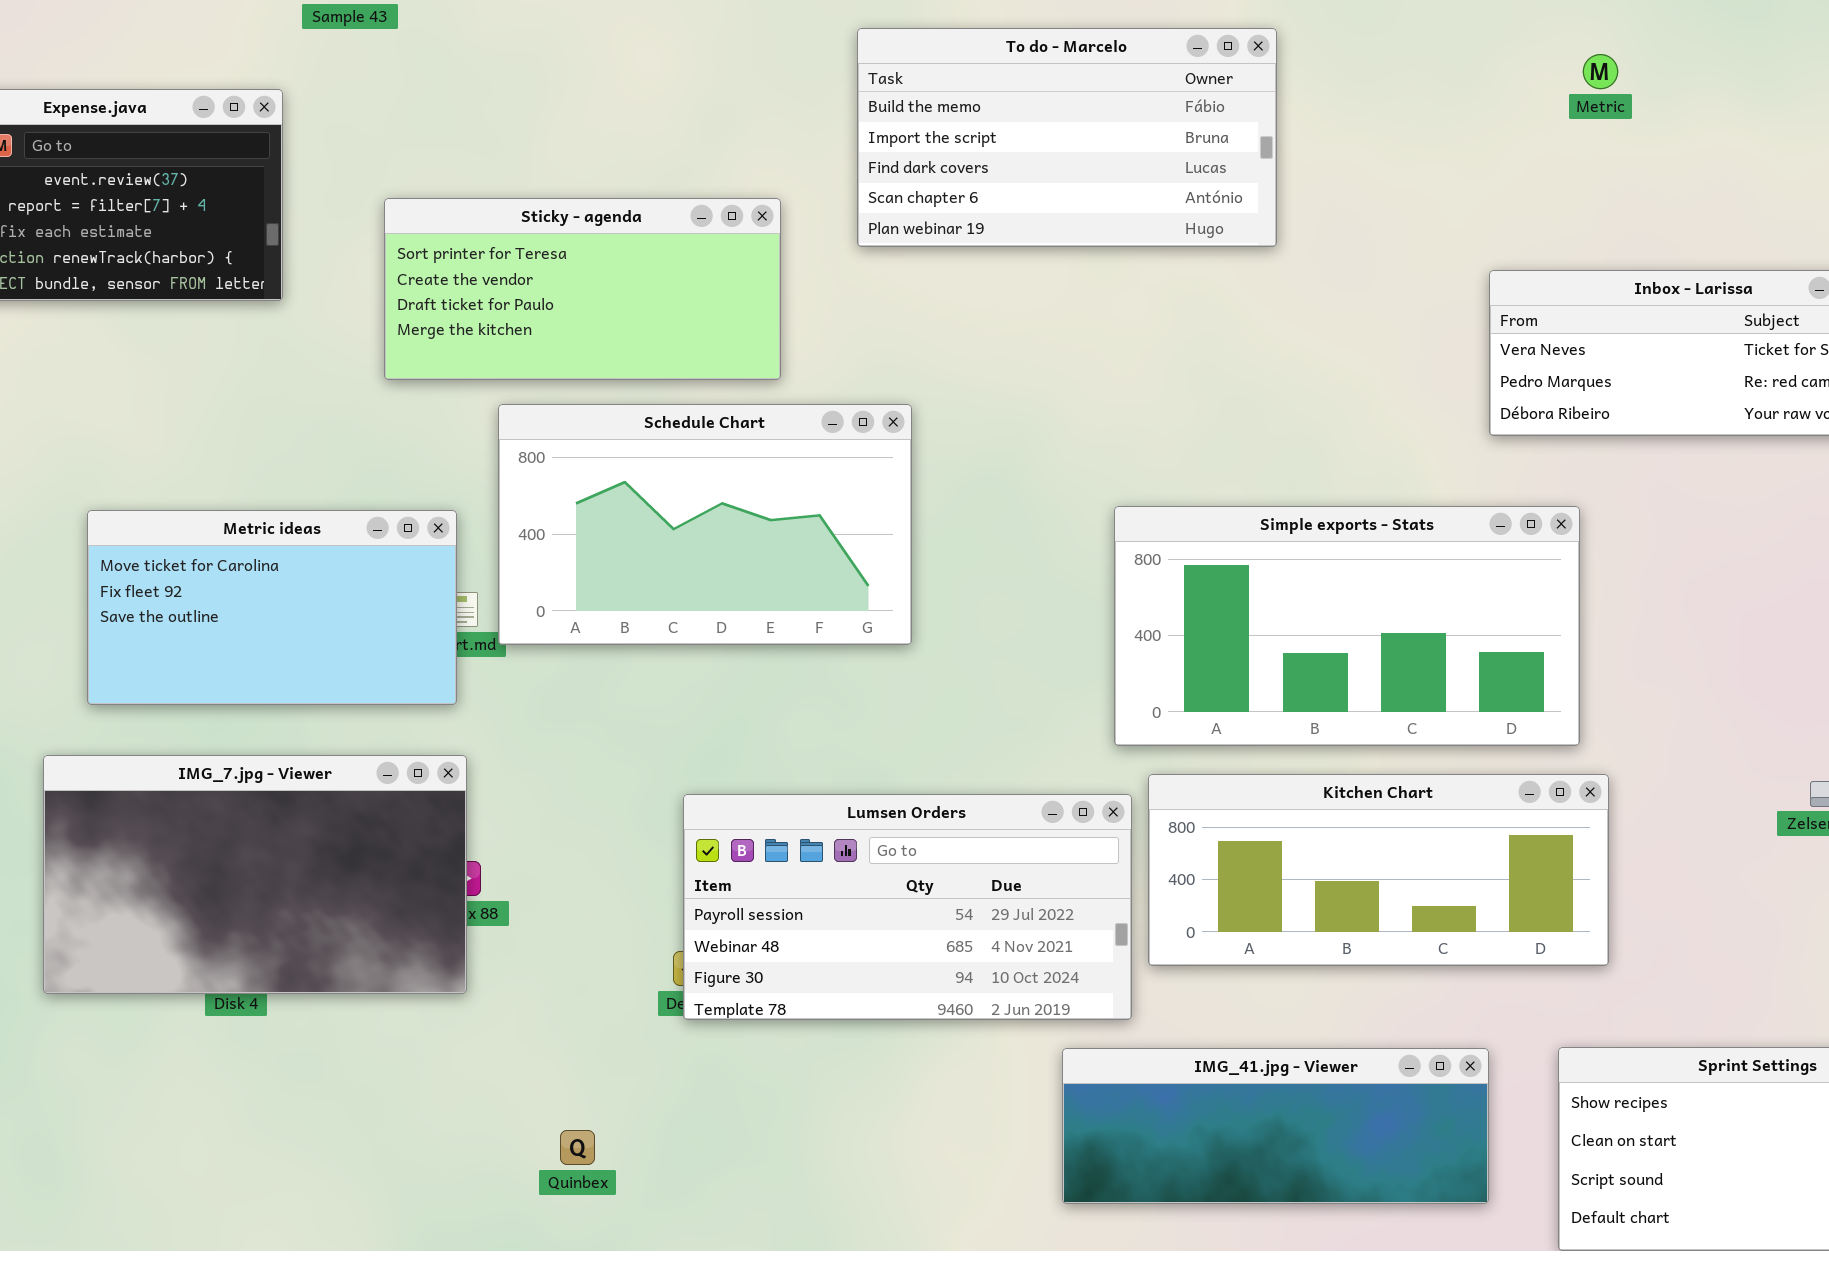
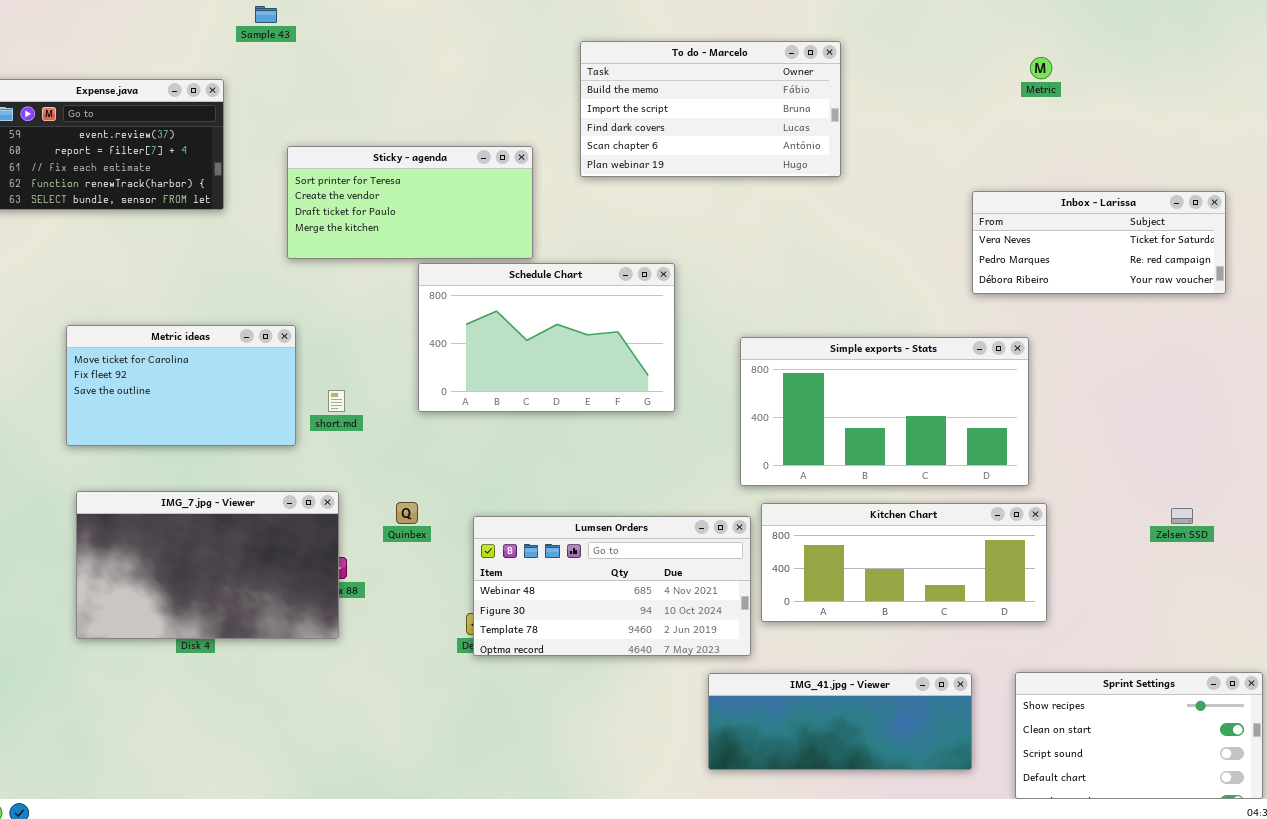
Schedule Chart: [498,404,912,645] -> [418,263,675,412], moved
Metric ideas: [87,510,457,705] -> [66,325,296,446], moved
Lumsen Orders: [683,794,1132,1020] -> [473,516,751,656], scrolled down 1 row
Quinbex: [560,1130,595,1165] -> [396,502,418,524], moved

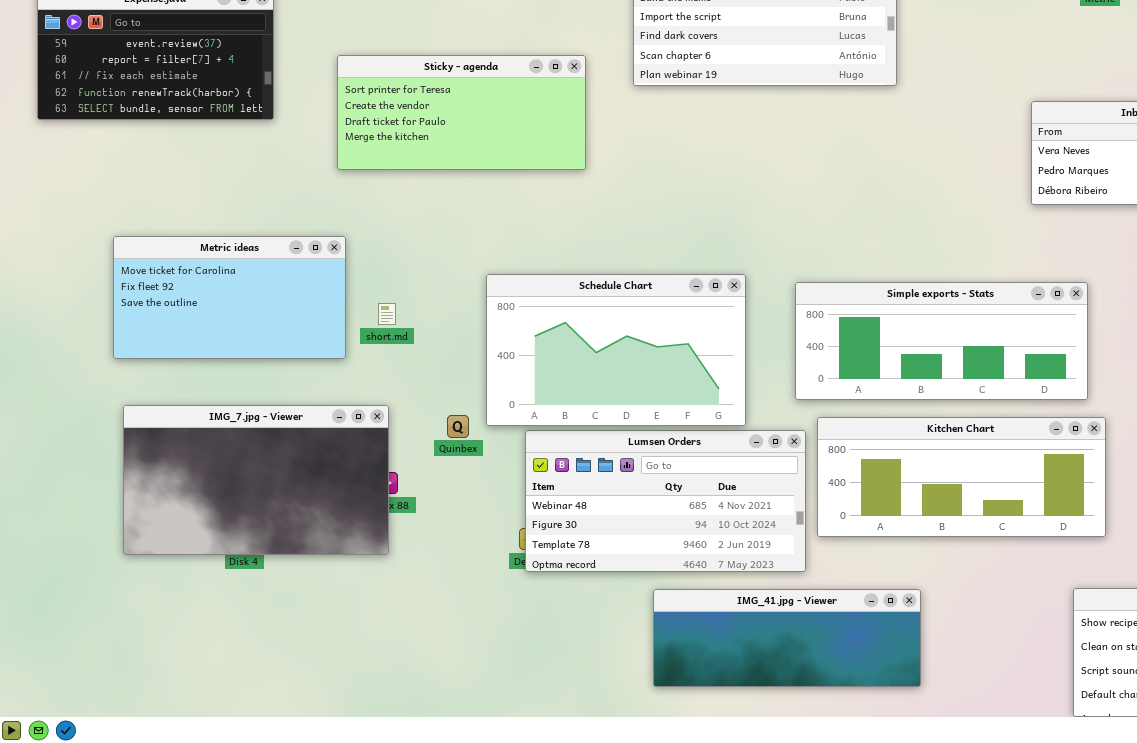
Schedule Chart: [418,263,675,412] -> [486,274,746,426], moved
Simple exports - Stats: [740,337,1029,486] -> [795,282,1088,400], resized
IMG_41.jpg - Viewer: [708,673,972,770] -> [653,589,921,687], moved

